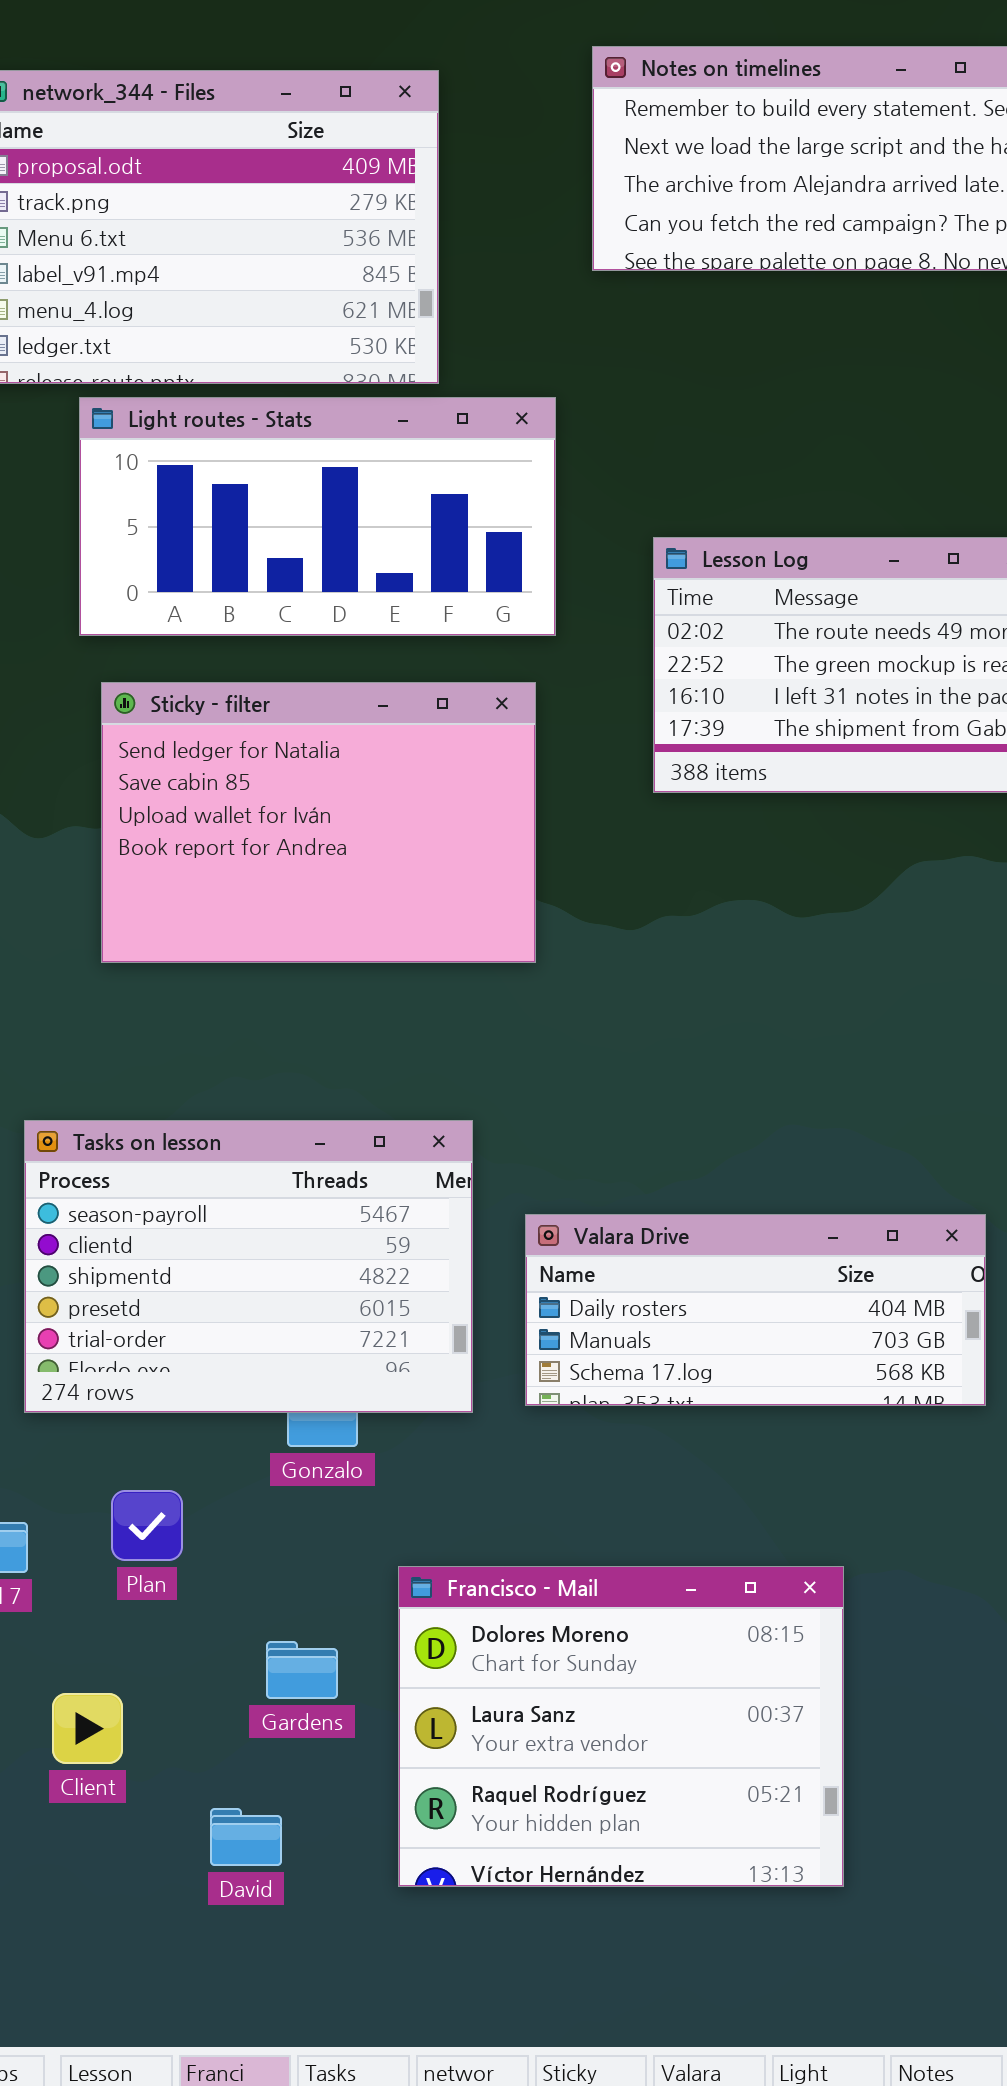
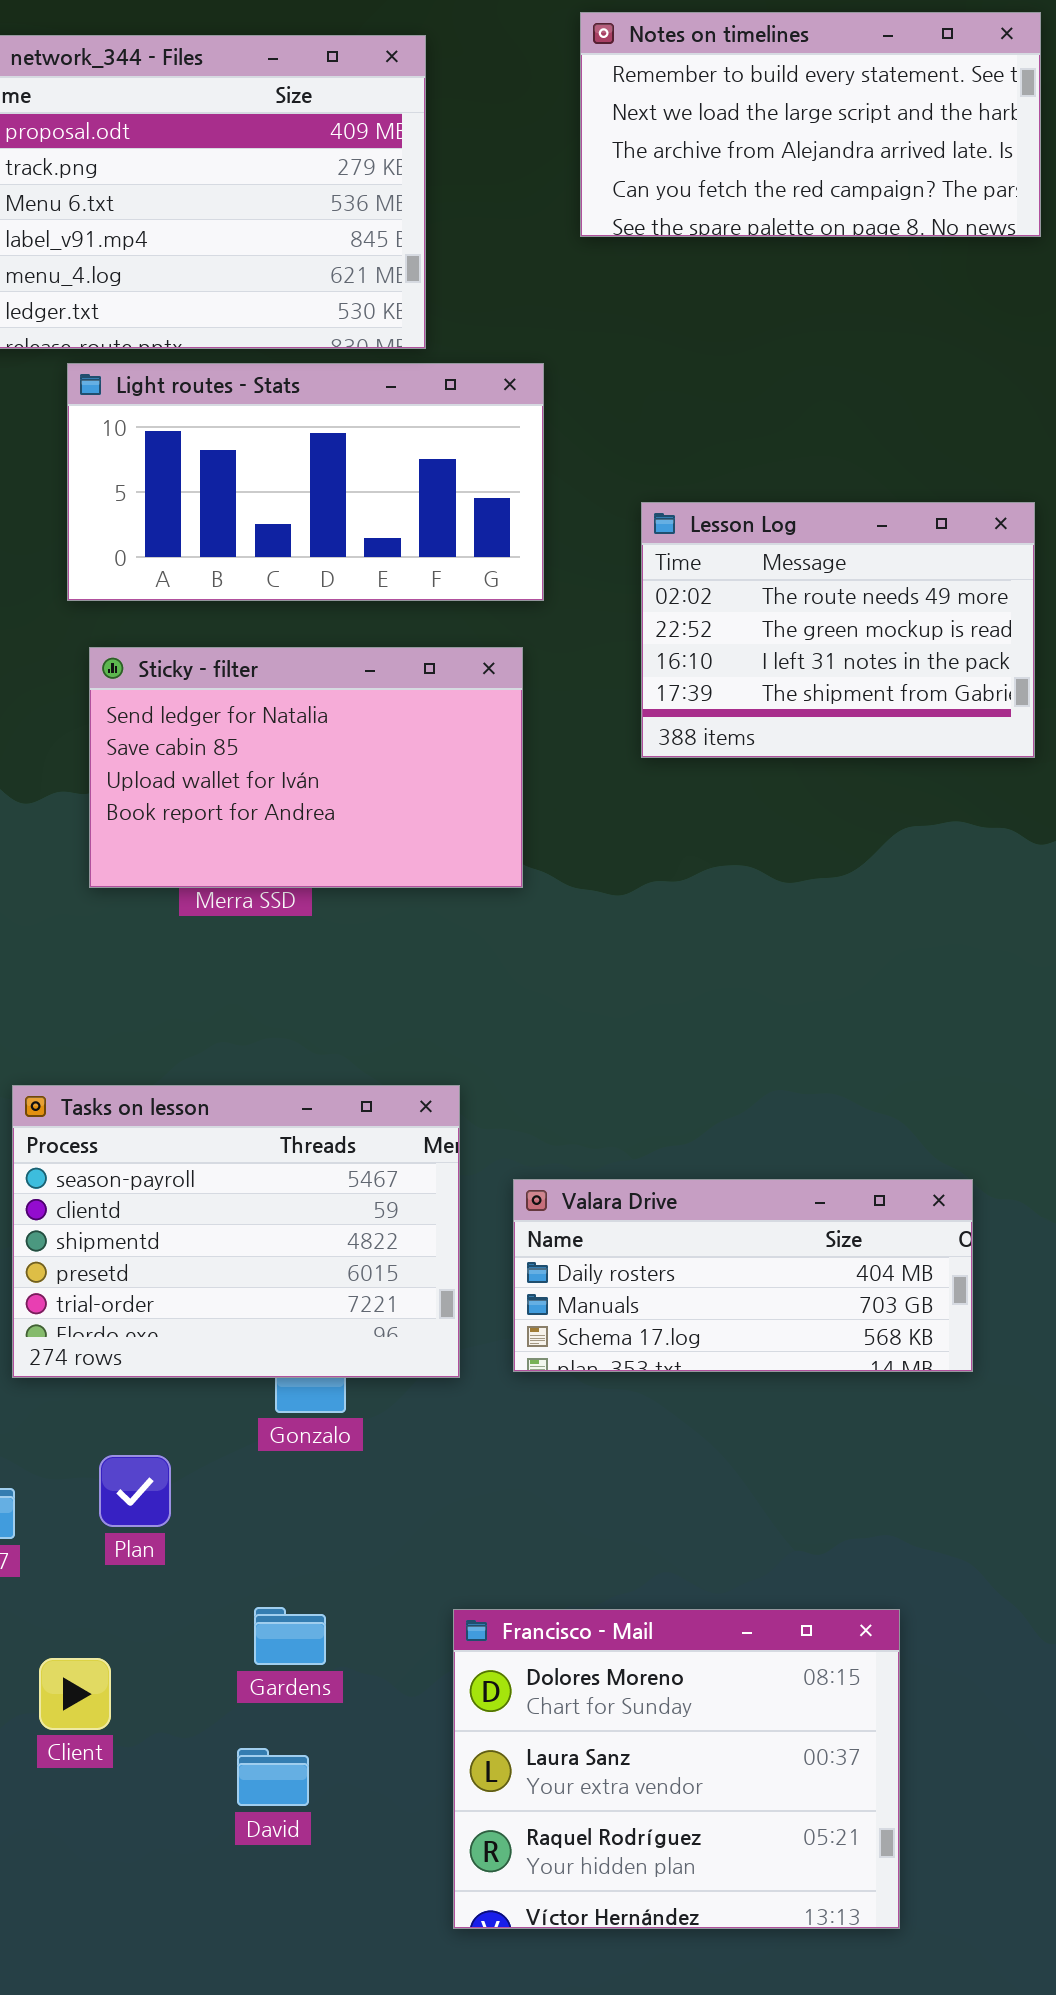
Sticky - filter: [101,682,536,963] -> [89,647,523,888], resized
Francisco - Mail: [398,1566,844,1887] -> [453,1609,900,1929], moved
David: [210,1808,282,1866] -> [237,1748,309,1806], moved

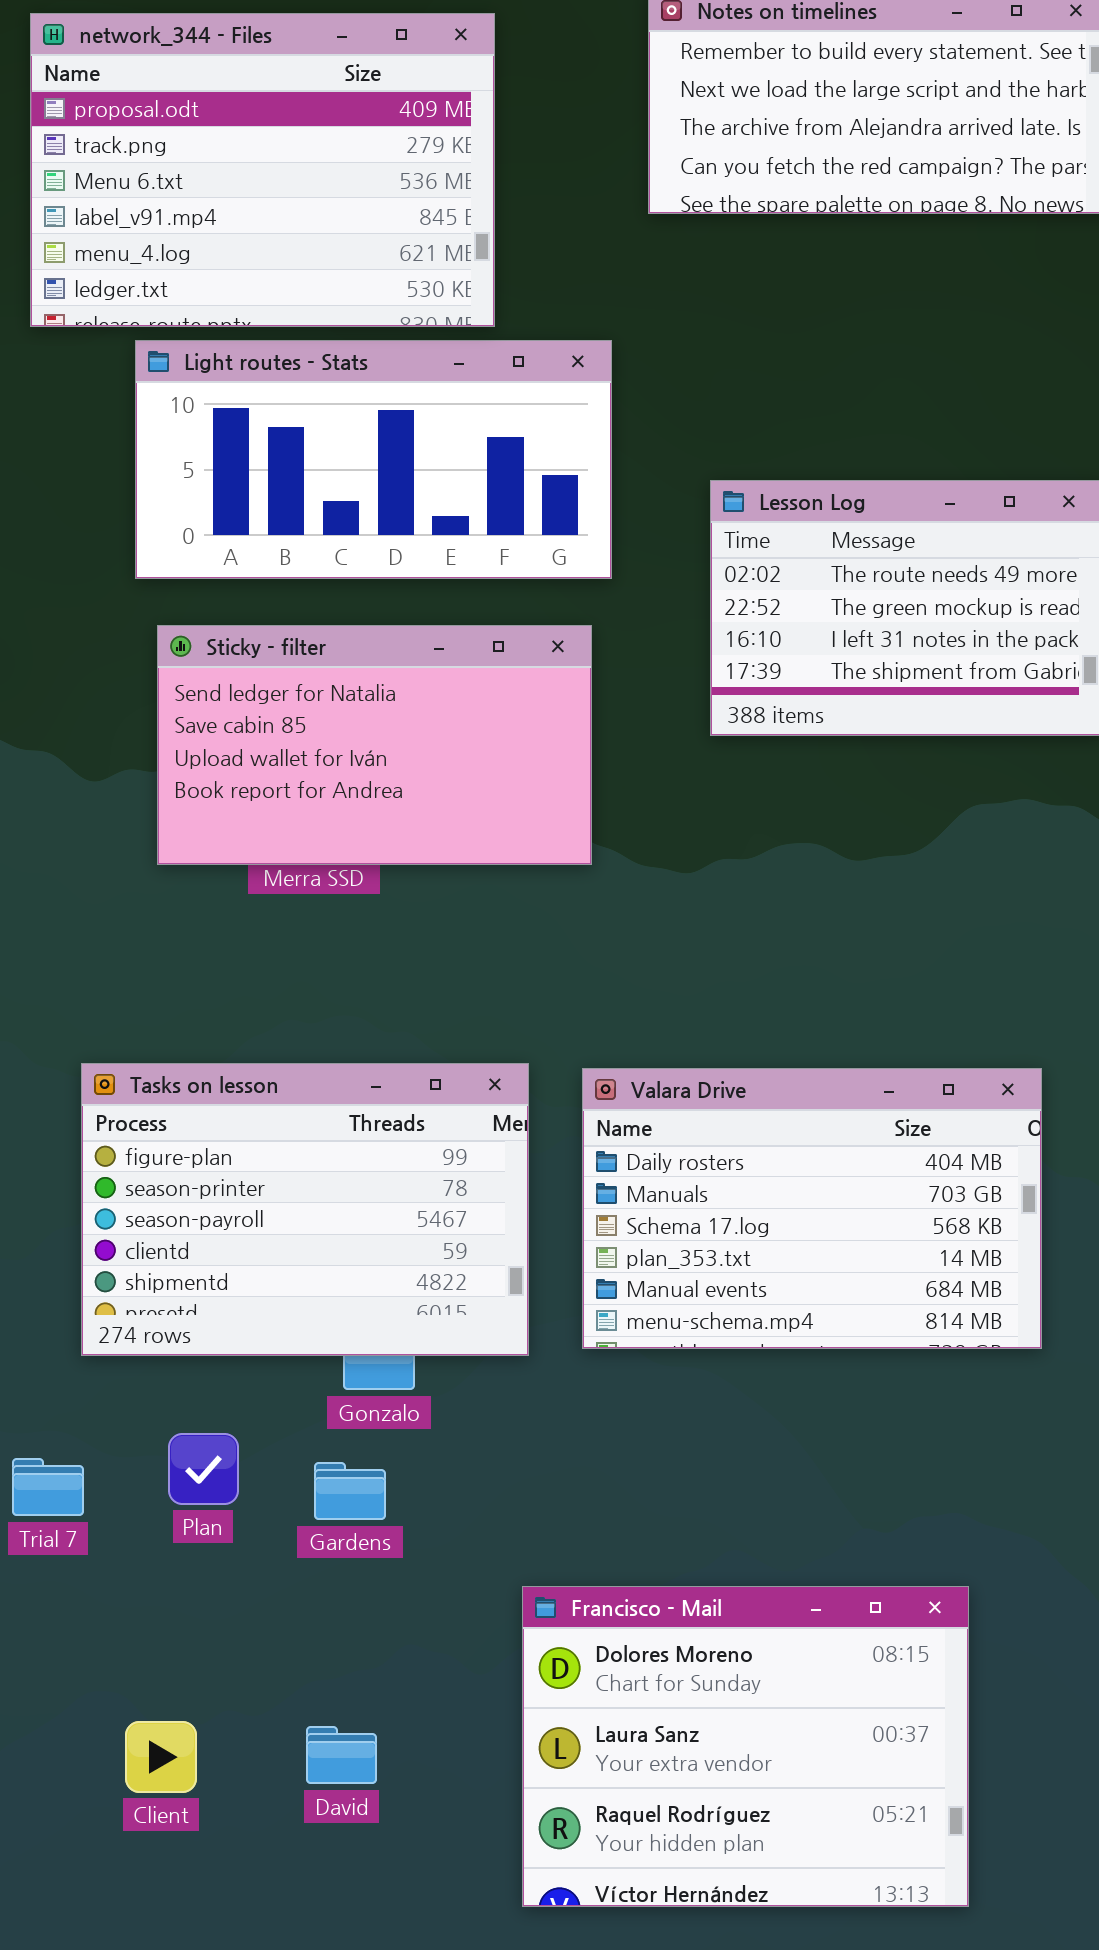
Tasks on lesson: [12,1085,460,1378] -> [81,1063,529,1356], scrolled up 2 rows
Valara Drive: [513,1179,973,1372] -> [582,1068,1042,1349], resized
Gardens: [254,1607,326,1665] -> [314,1462,386,1520], moved
Client: [39,1658,111,1730] -> [125,1721,197,1793], moved

